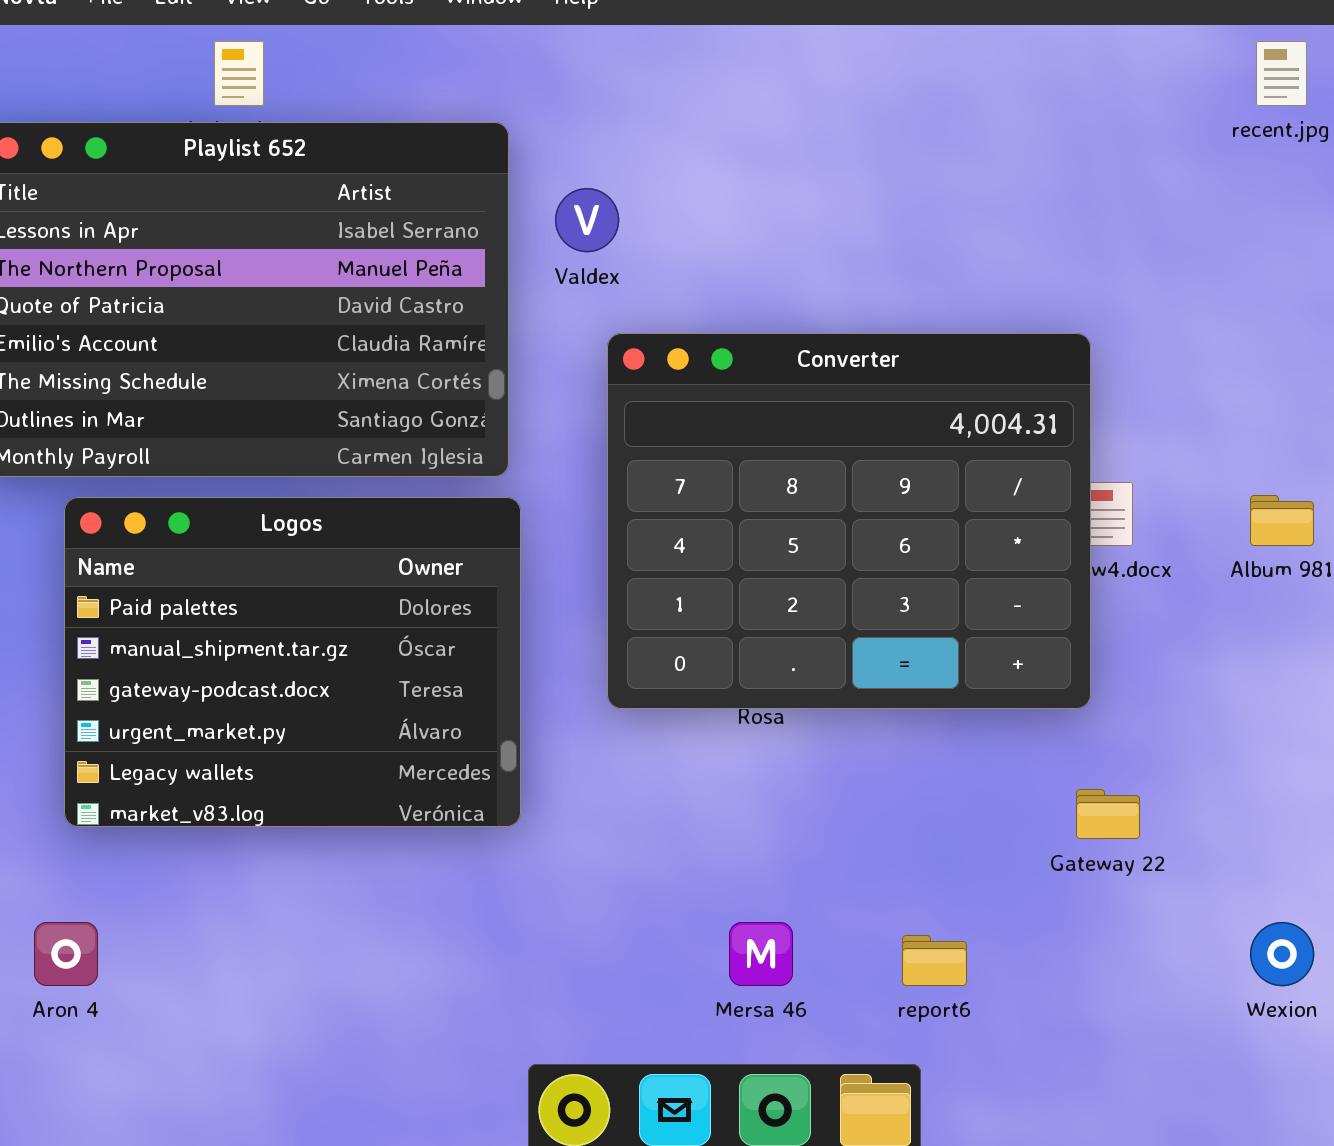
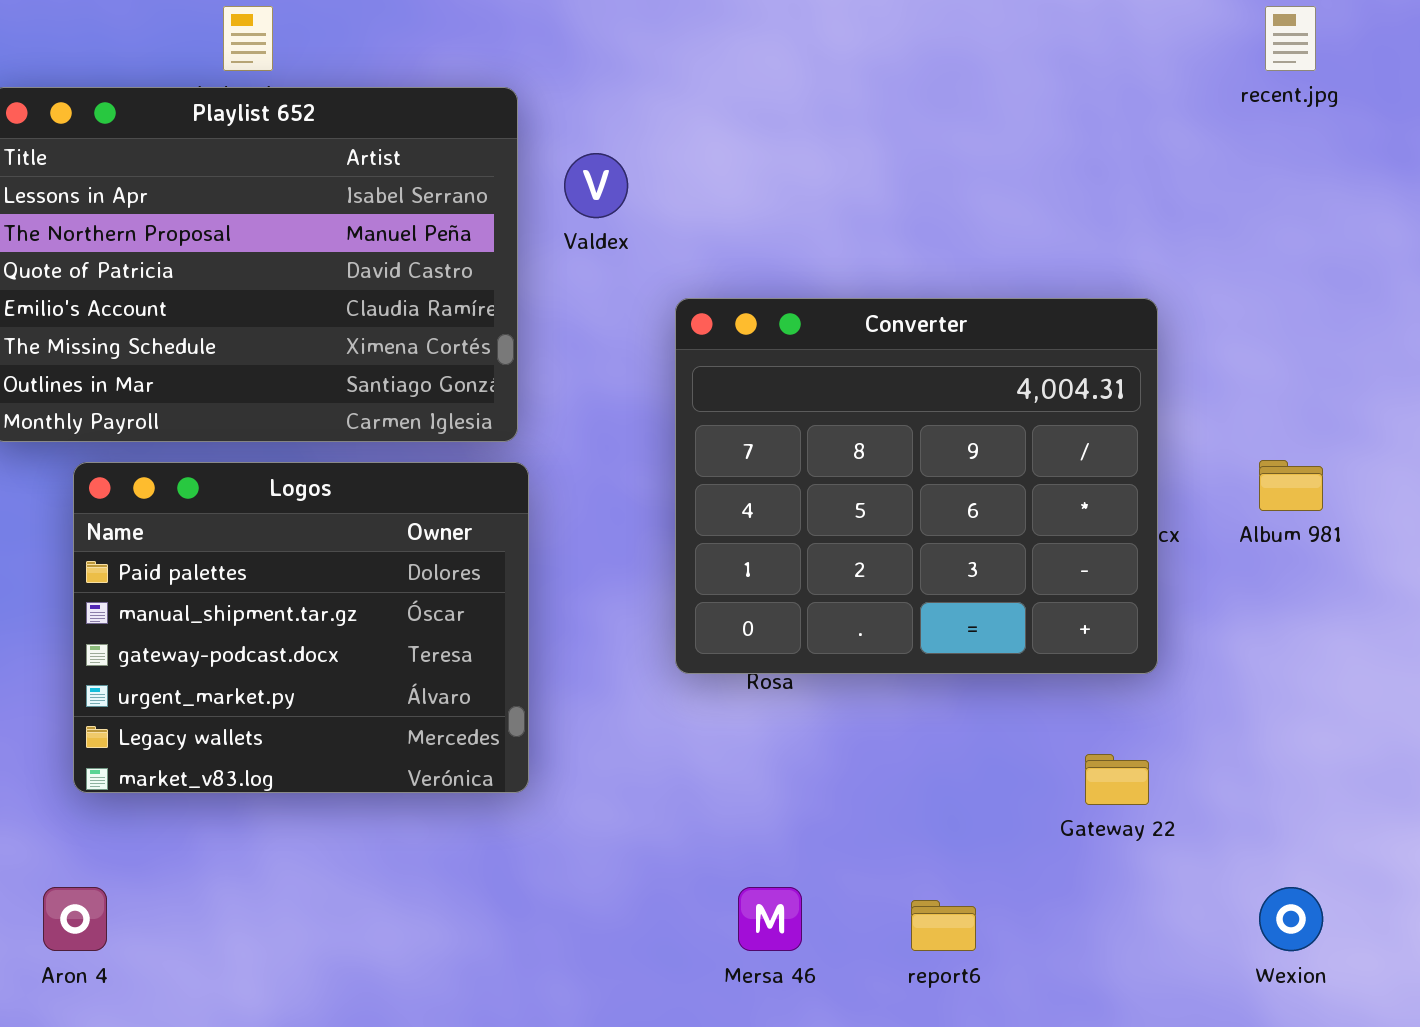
Converter: [607,333,1091,709] -> [675,298,1158,674], moved

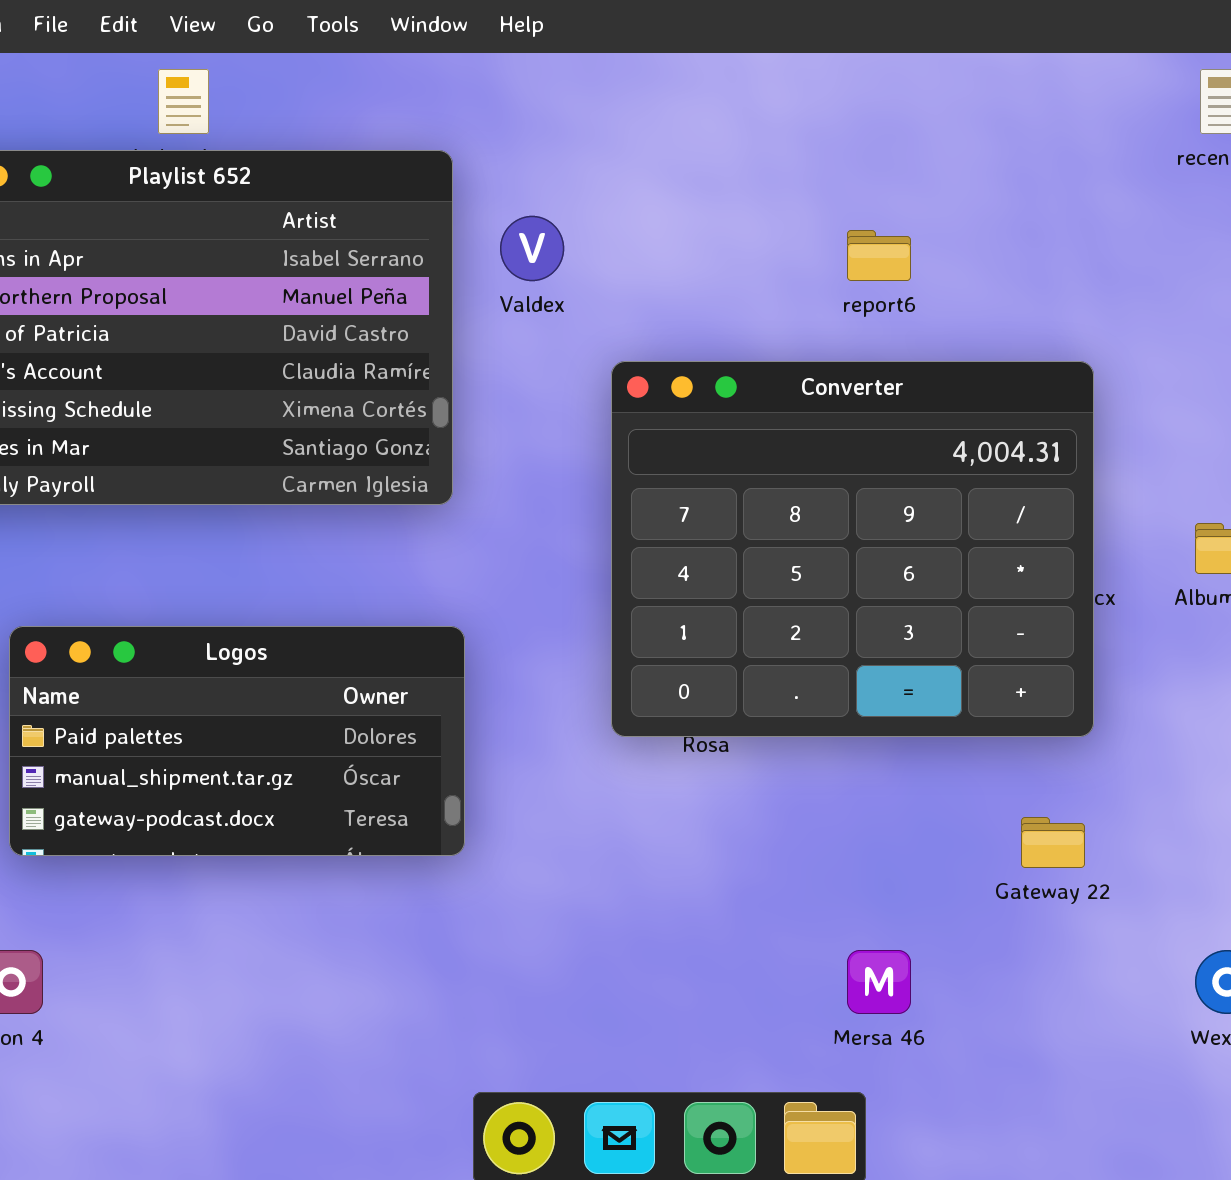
Logos: [73,462,529,793] -> [9,626,465,856], resized
Mersa 46: [738,887,802,951] -> [847,950,911,1014], moved
report6: [911,900,976,951] -> [847,230,911,281], moved

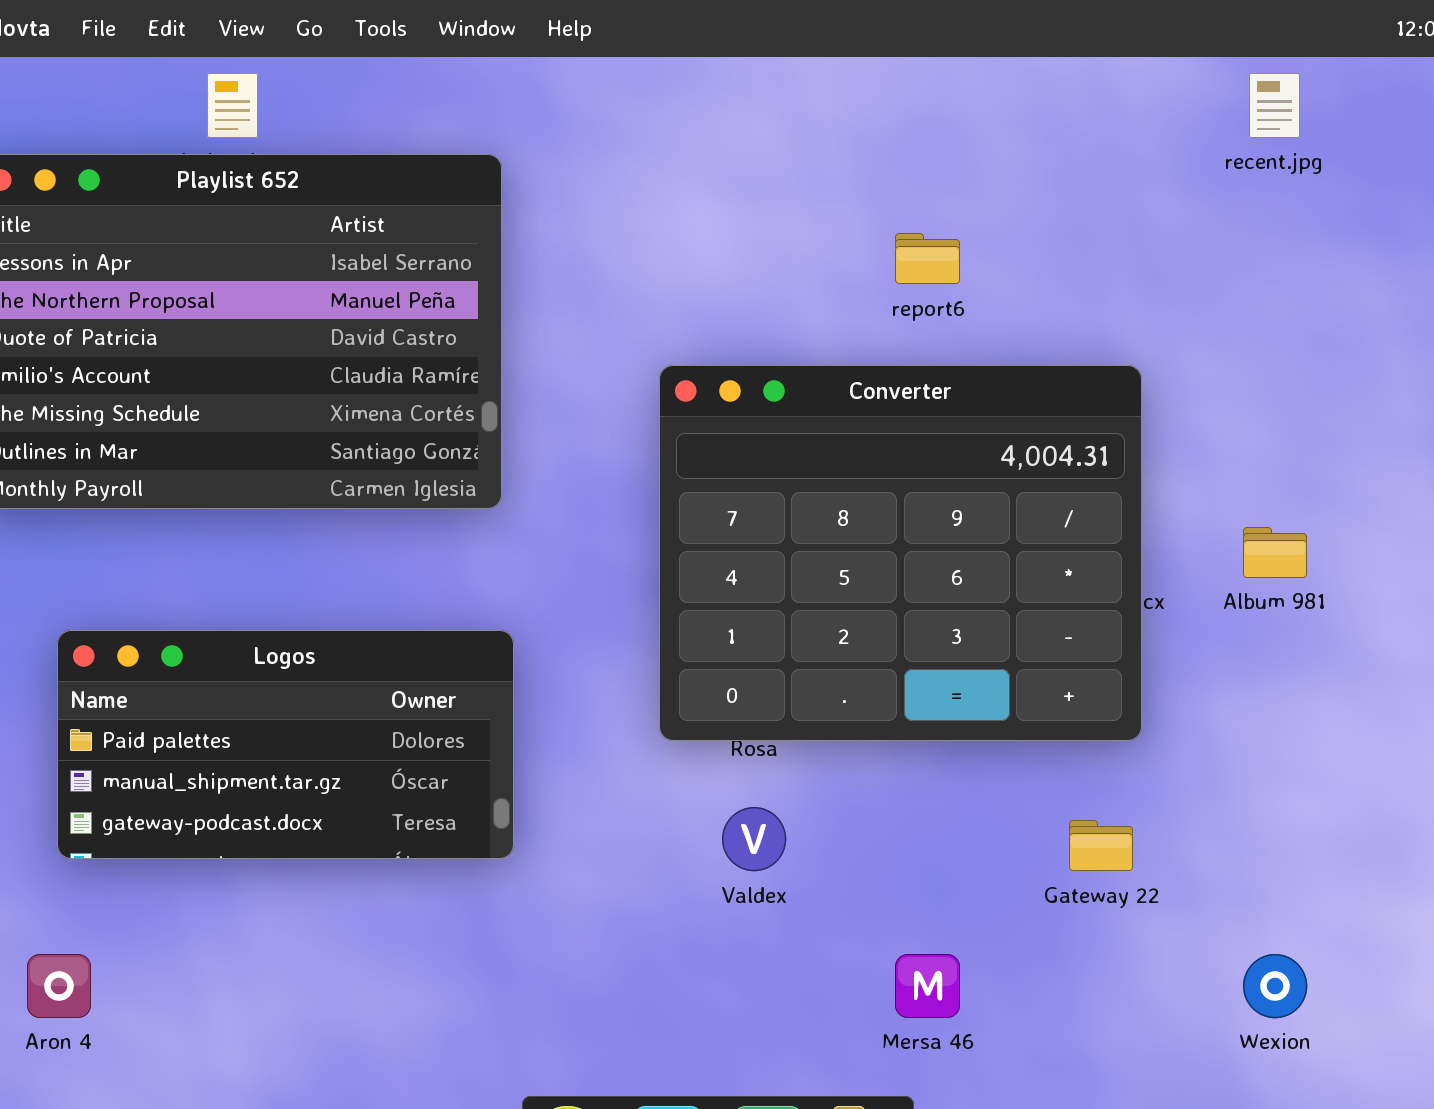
Valdex: [500,216,564,281] -> [722,807,786,871], moved

